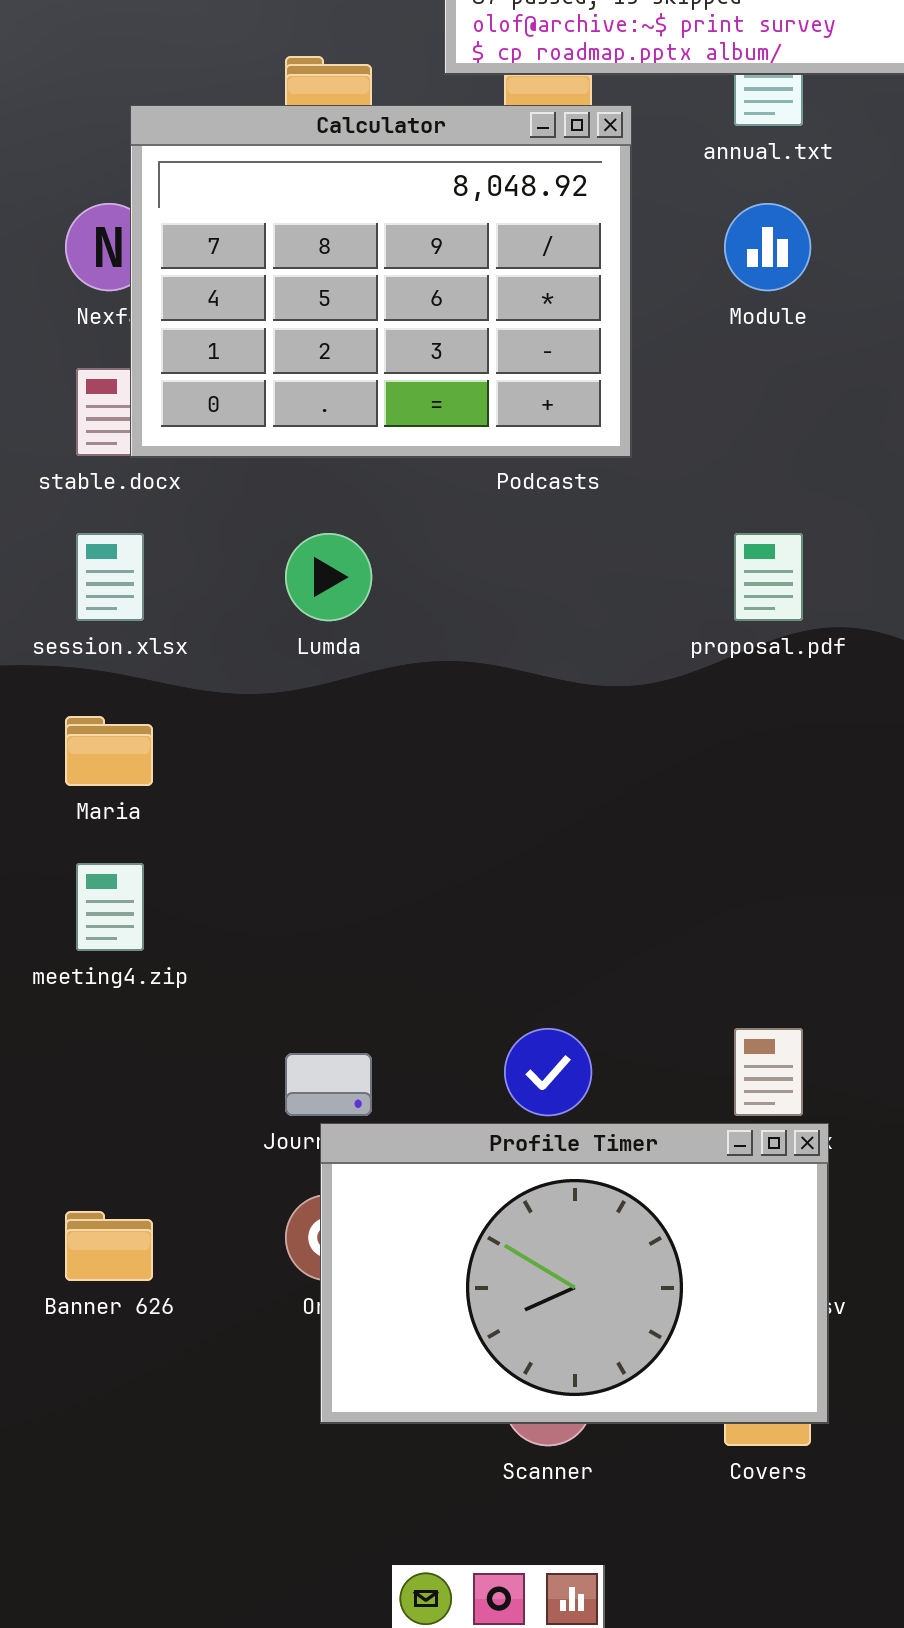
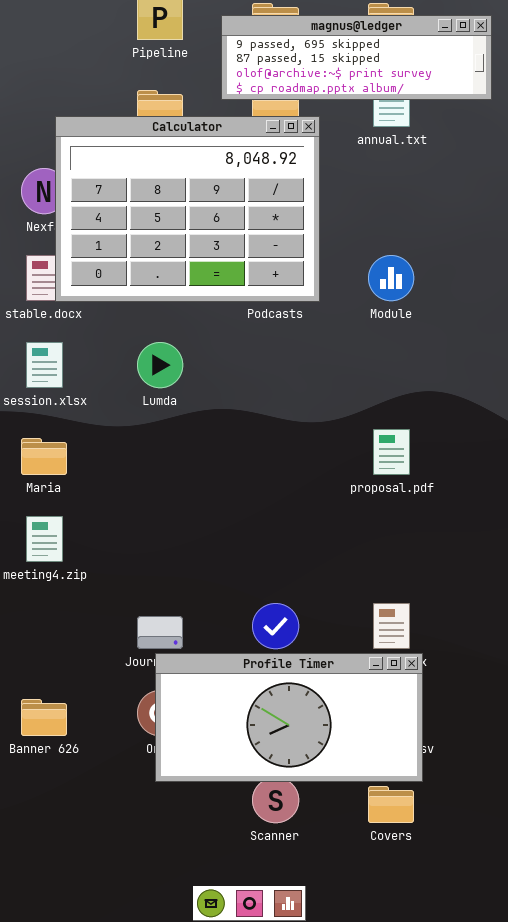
Module: [724,203,811,291] -> [368,255,414,301], moved
proposal.pdf: [734,533,803,621] -> [373,429,410,475], moved
Profile Timer: [320,1123,829,1424] -> [155,653,423,782], resized

